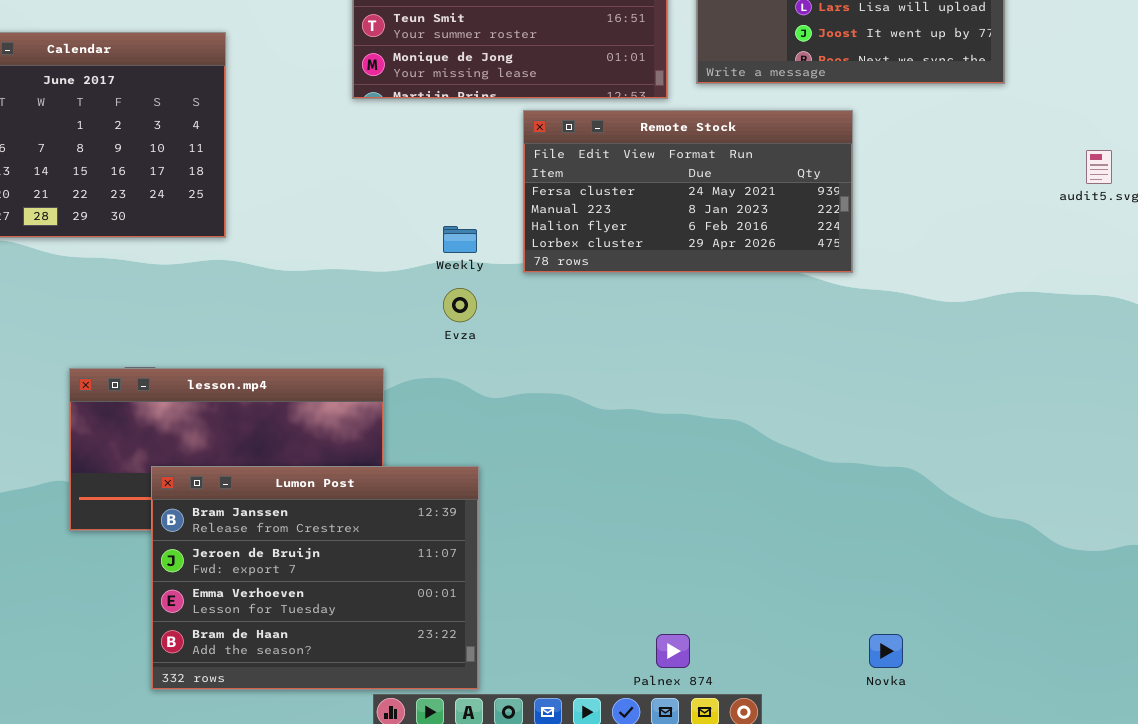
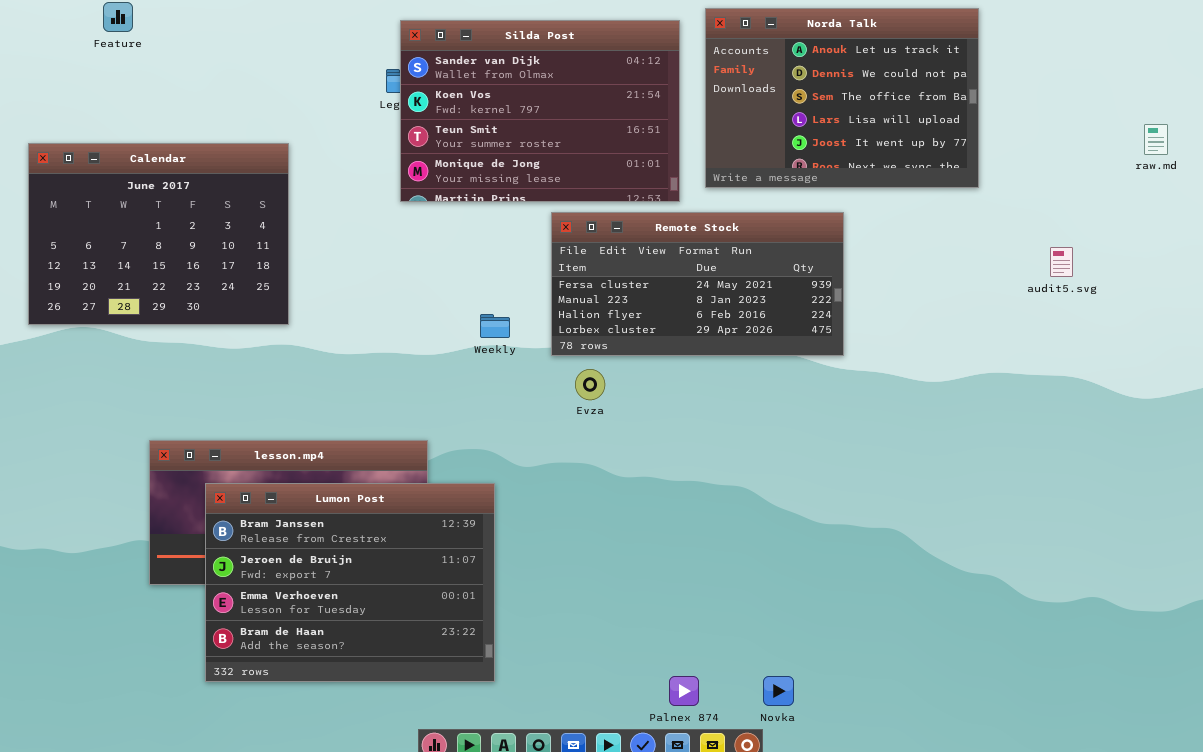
Evza: [443,288,477,322] -> [575,369,605,400], moved
Lumon Post: [151,466,479,690] -> [205,483,495,682], moved
Novka: [869,634,903,668] -> [763,676,794,706], moved

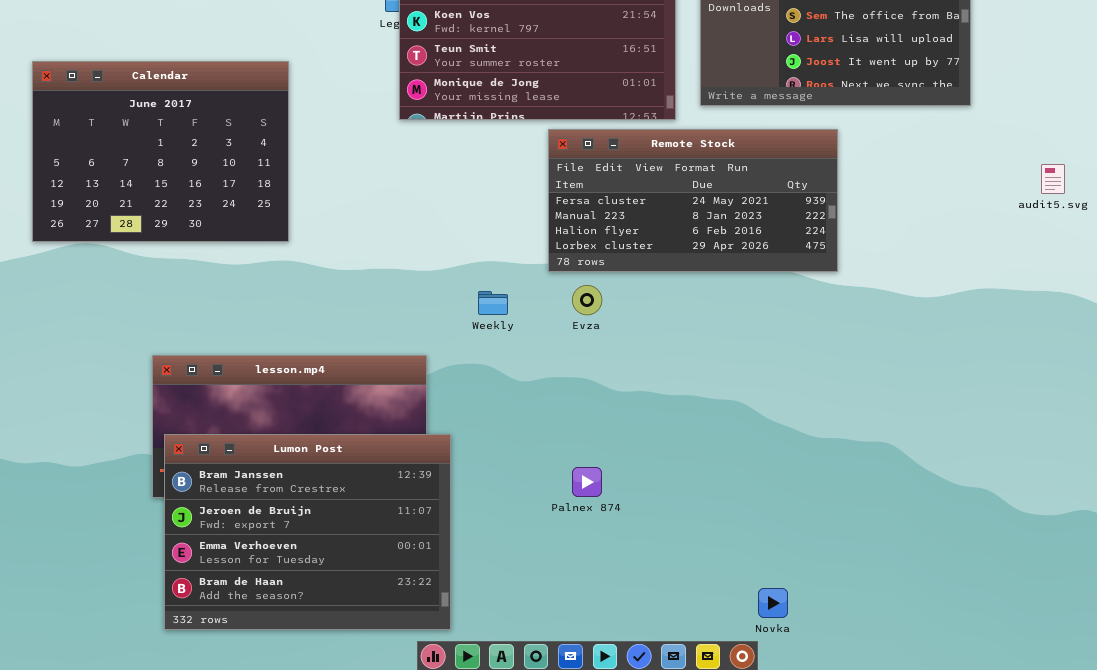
Weekly: [480,314,510,338] -> [478,291,508,315], moved
Lumon Post: [205,483,495,682] -> [164,434,451,630], moved
Palnex 874: [669,676,699,706] -> [572,467,602,497], moved

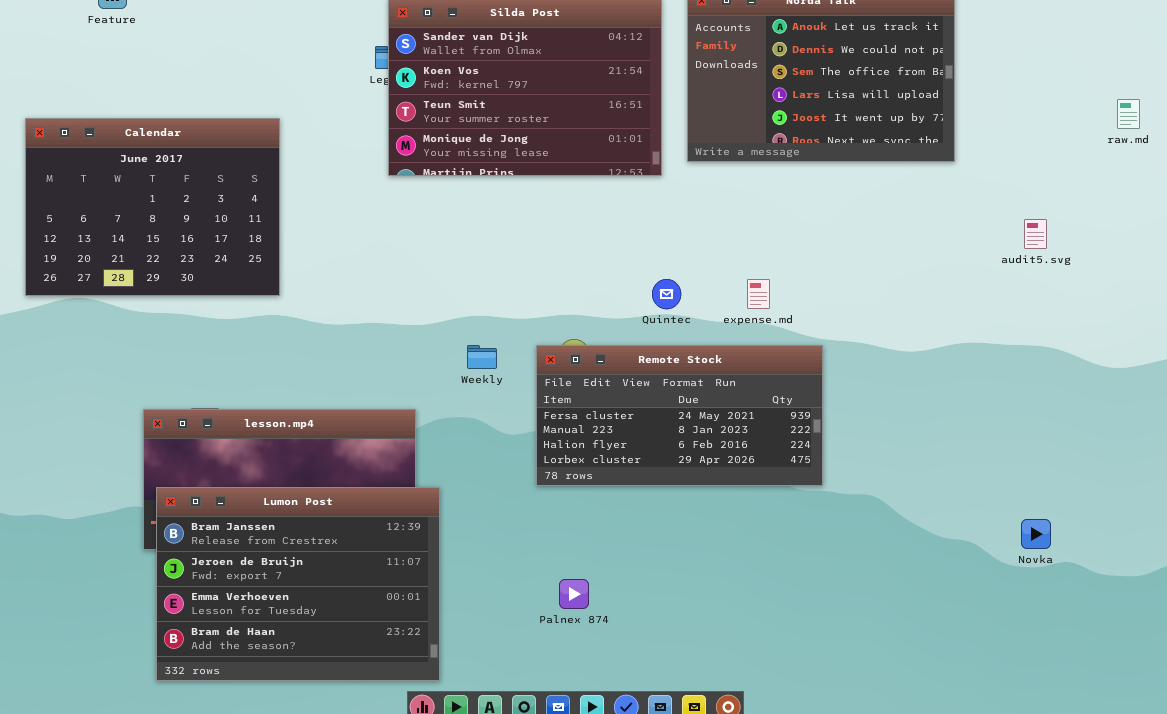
Remote Stock: [548,129,838,272] -> [536,345,823,486], moved
Palnex 874: [572,467,602,497] -> [559,579,589,609], moved
Novka: [758,588,788,618] -> [1021,519,1051,549], moved

